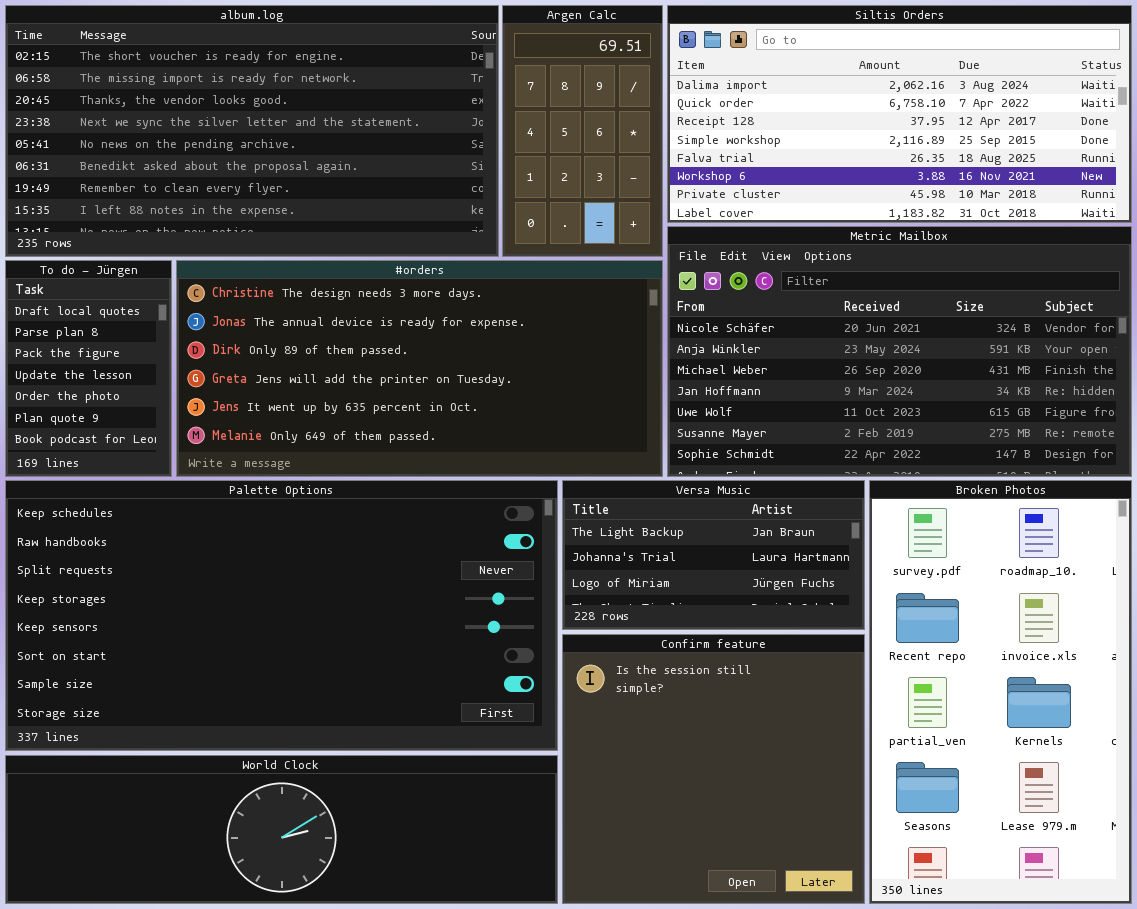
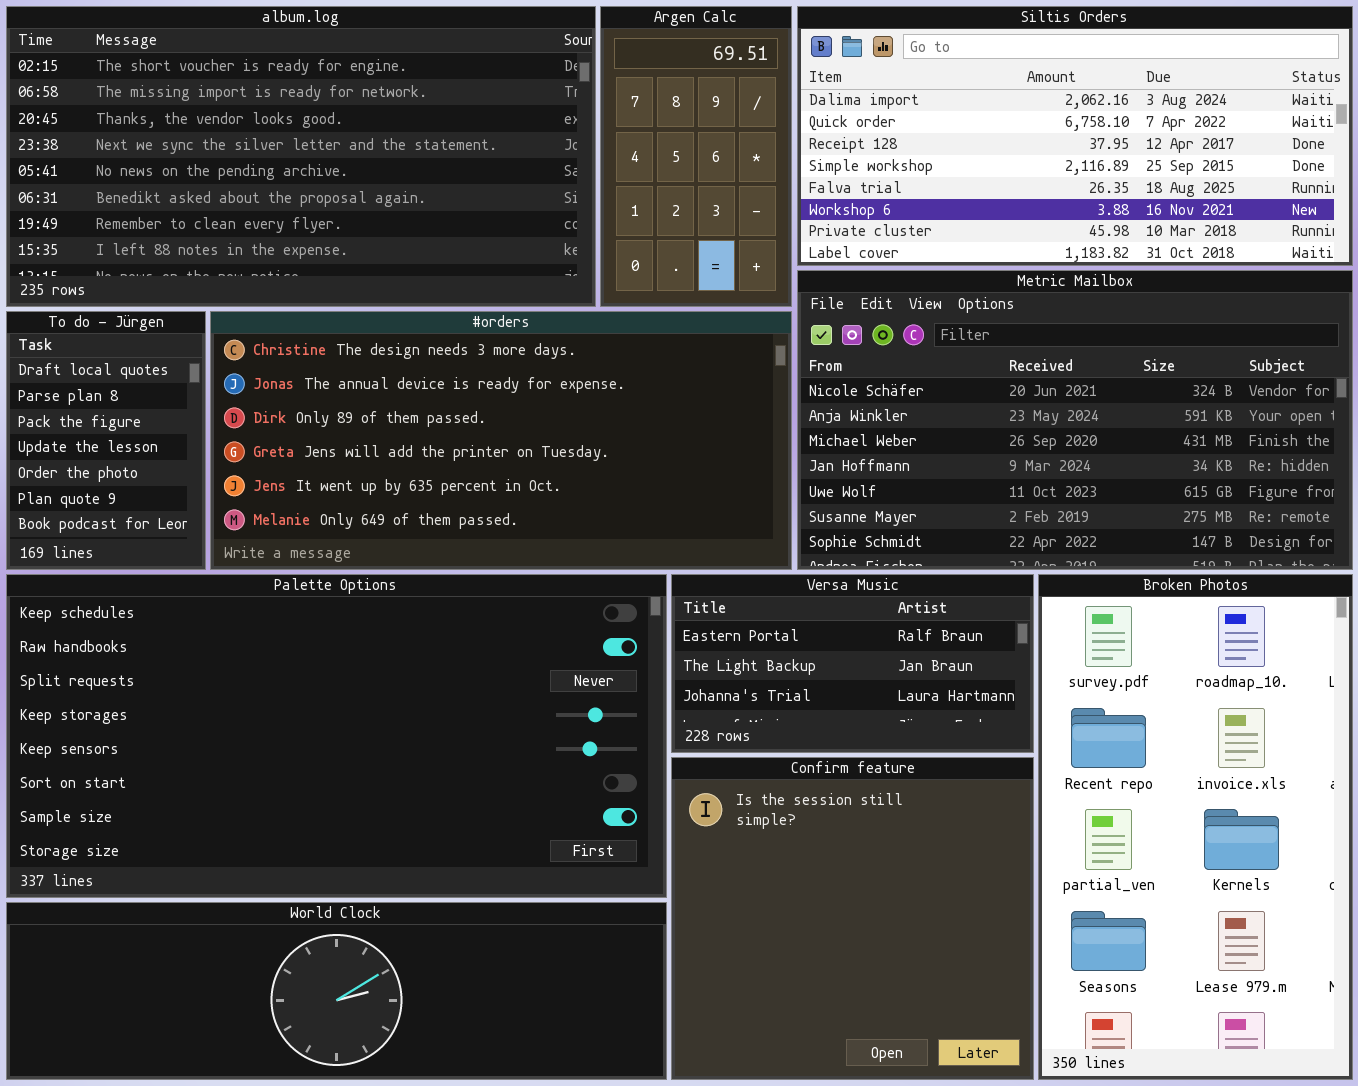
Versa Music: [562,480,865,630] -> [671,574,1034,753], scrolled up 1 row

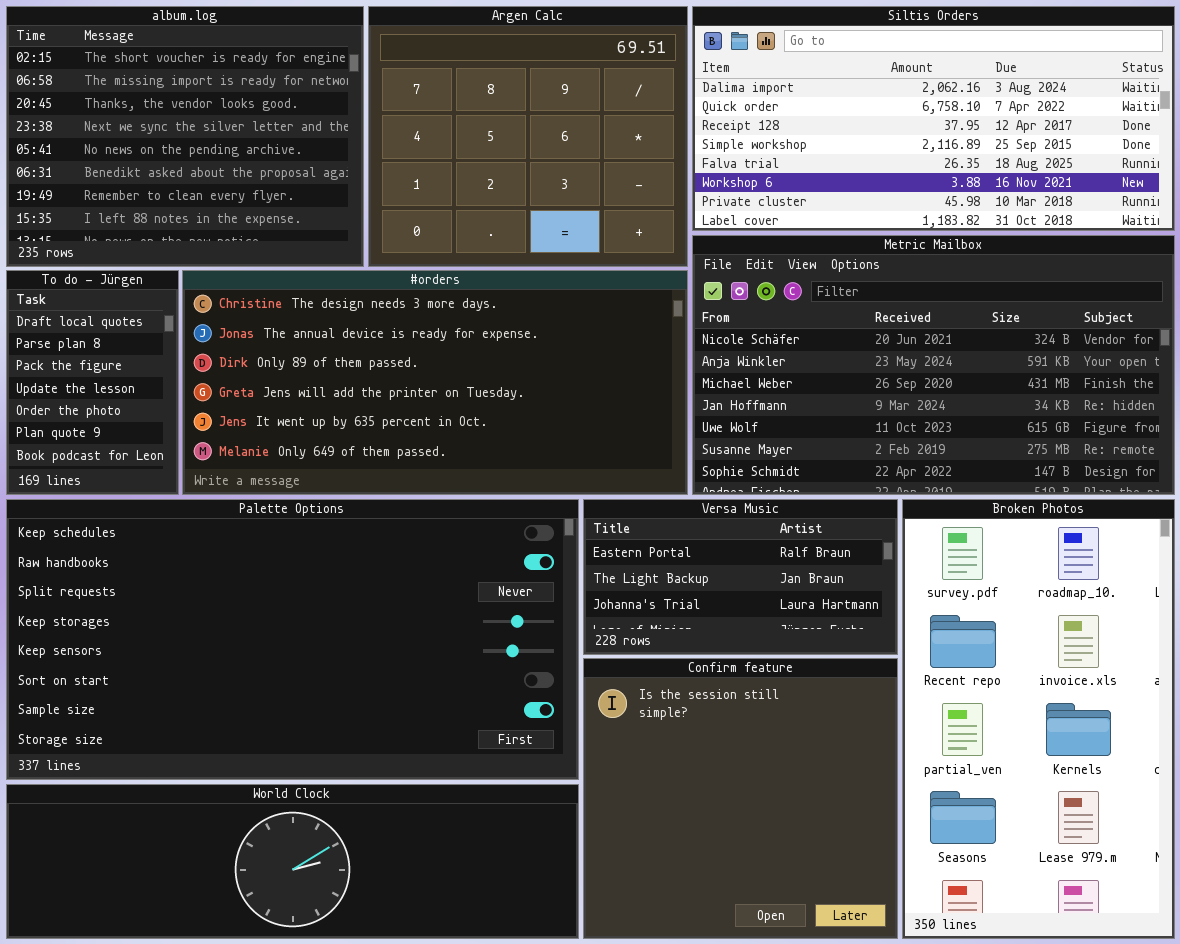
album.log: [6,6,596,307] -> [6,6,364,267], resized
Argen Calc: [600,6,792,307] -> [368,6,688,267], resized

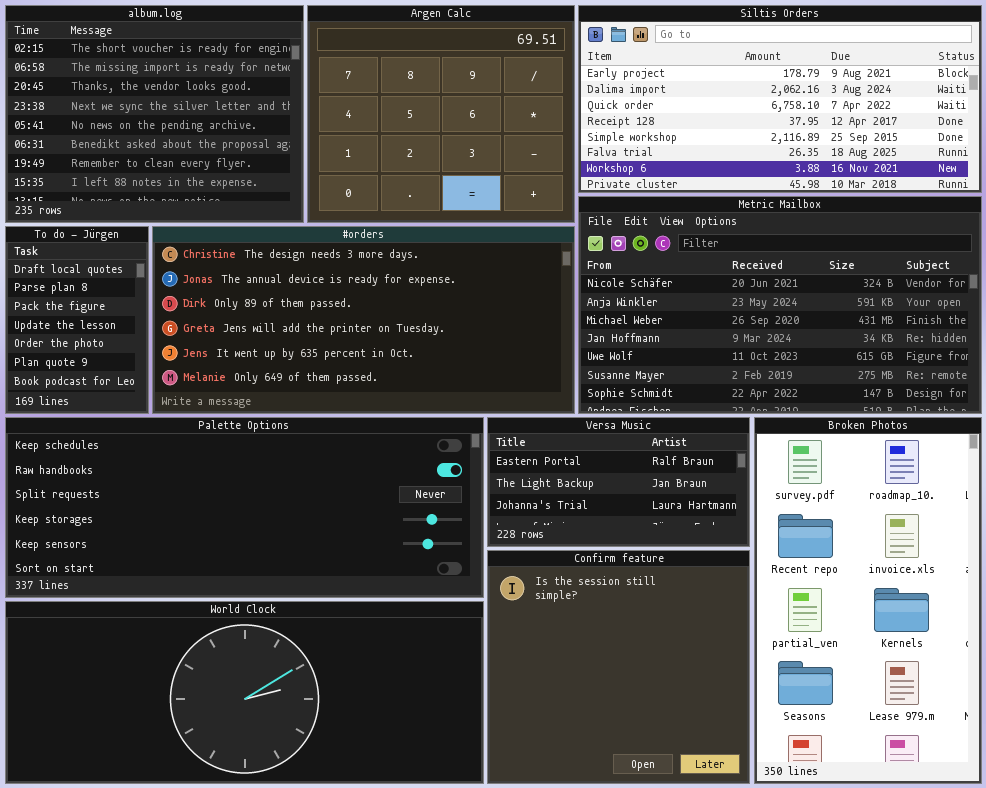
Siltis Orders: [692,6,1175,231] -> [578,5,982,193], scrolled up 1 row
Palette Options: [6,499,579,780] -> [5,417,484,598], resized
World Clock: [6,784,579,939] -> [5,601,484,784], resized

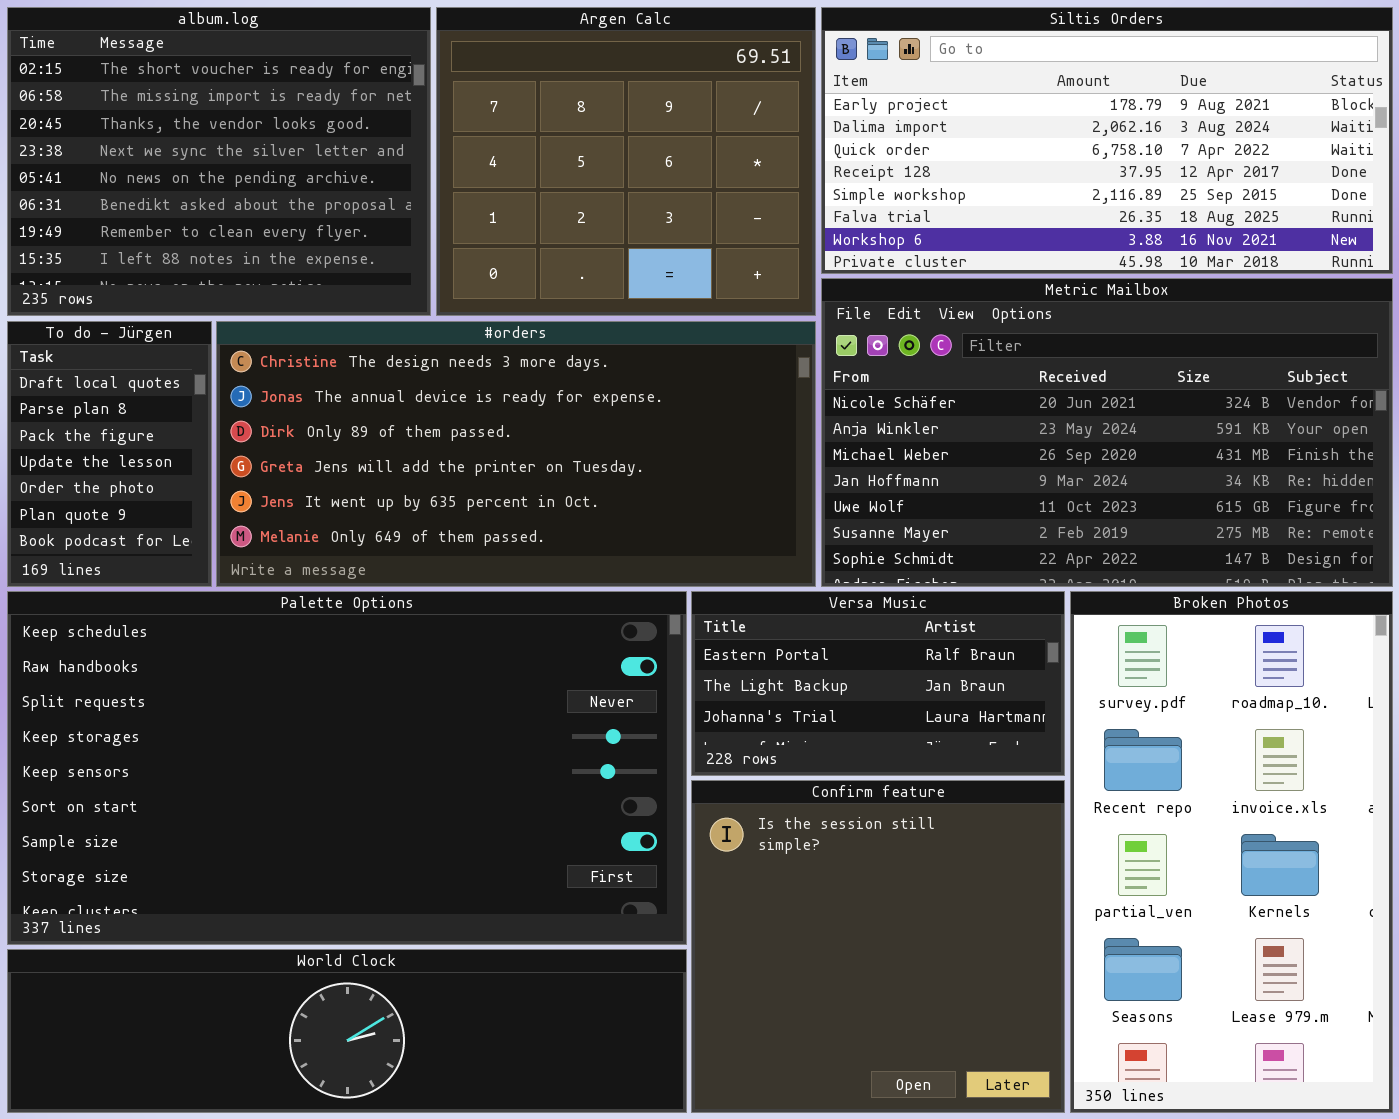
Palette Options: [5,417,484,598] -> [7,591,687,945], resized
World Clock: [5,601,484,784] -> [7,949,687,1113], resized

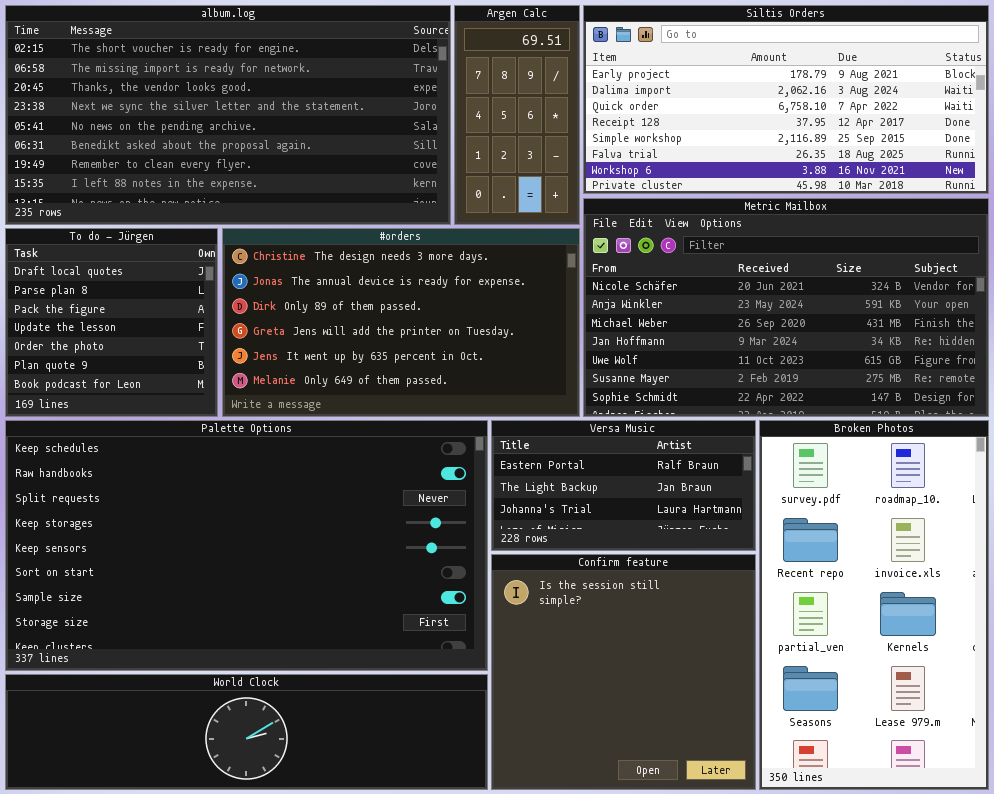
album.log: [7,7,431,316] -> [5,5,451,225], resized
Argen Calc: [436,7,816,316] -> [454,5,580,225], resized
To do - Jürgen: [7,321,212,587] -> [5,228,218,417], resized
#orders: [216,321,816,587] -> [222,228,580,417], resized

